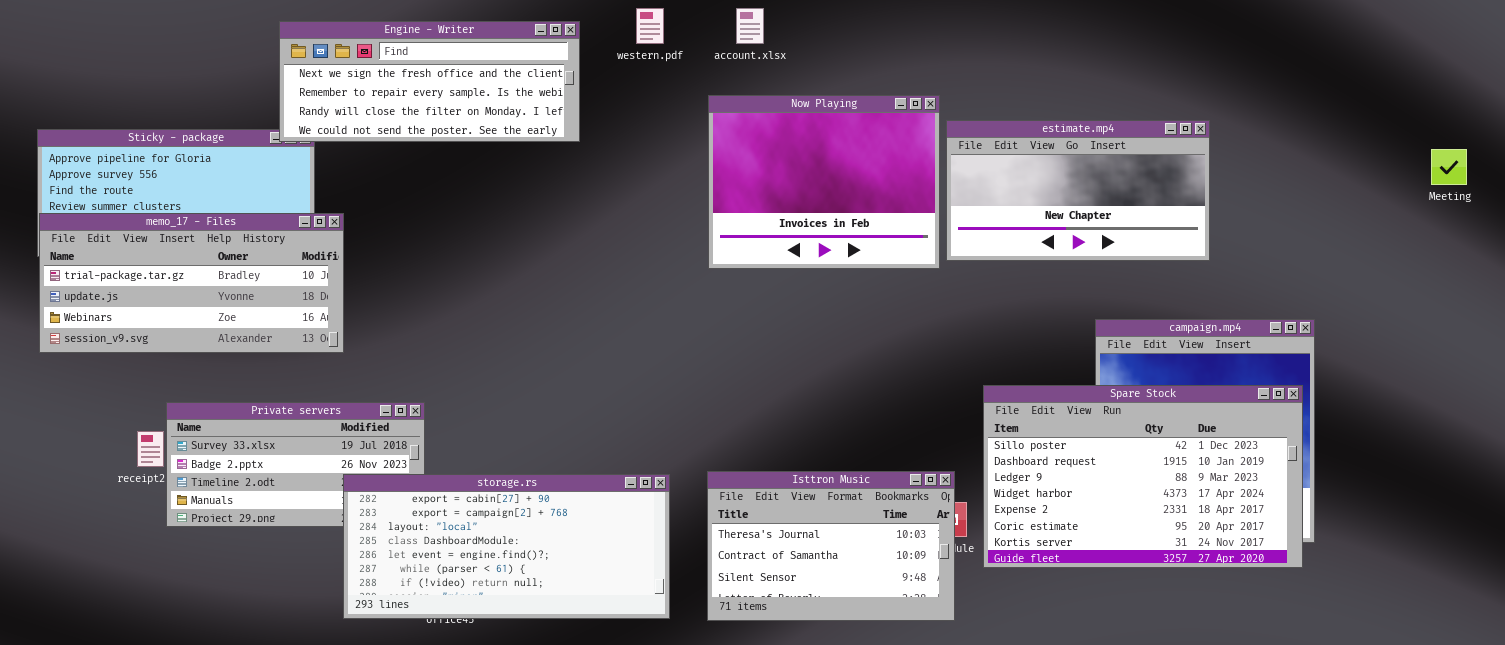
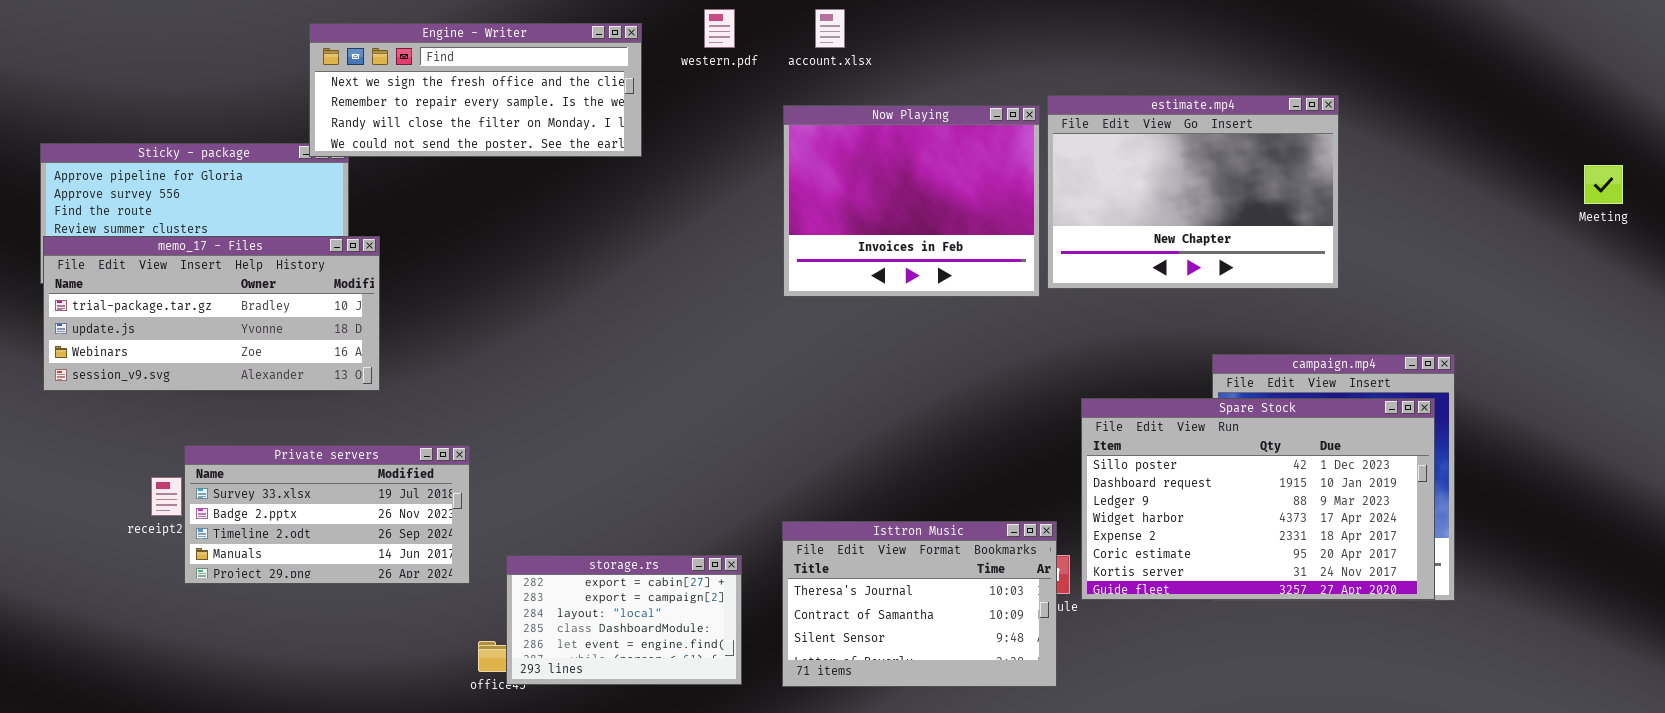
estimate.mp4: [946,120,1210,261] -> [1047,95,1339,289], resized
Spare Stock: [983,385,1303,568] -> [1081,398,1435,600], moved
storage.rs: [343,474,670,619] -> [506,555,742,685], resized

